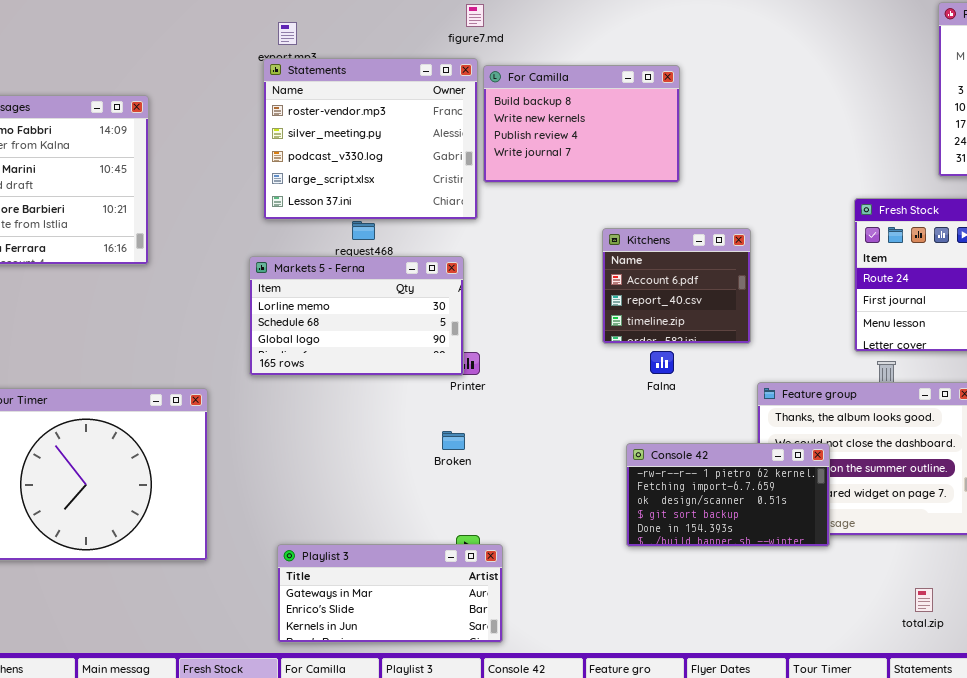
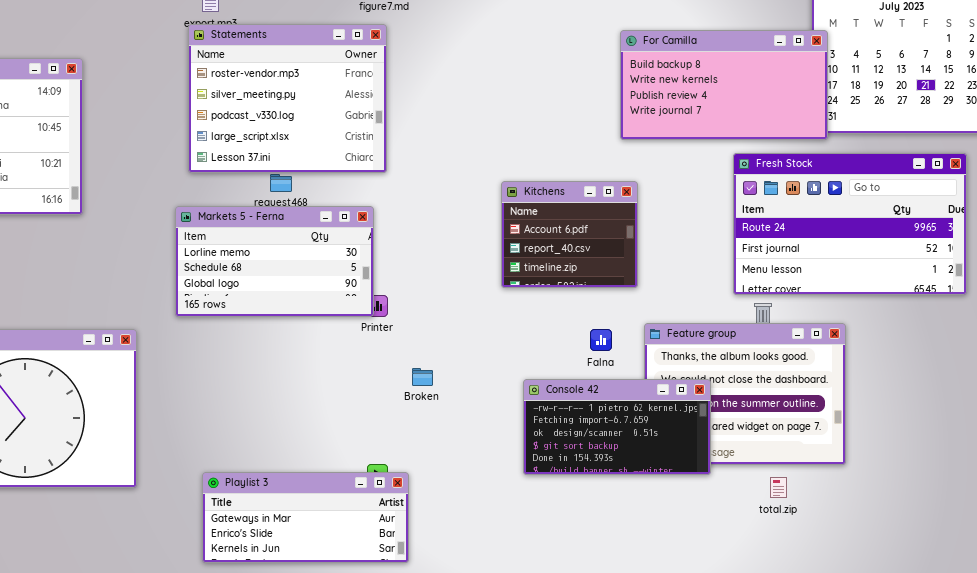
For Camilla: [483,65,680,183] -> [620,30,828,140], moved, resized
Falna: [650,351,674,374] -> [590,329,612,351], moved
Broken: [442,431,465,450] -> [412,368,433,386], moved
total.zip: [915,588,933,612] -> [770,477,787,498], moved

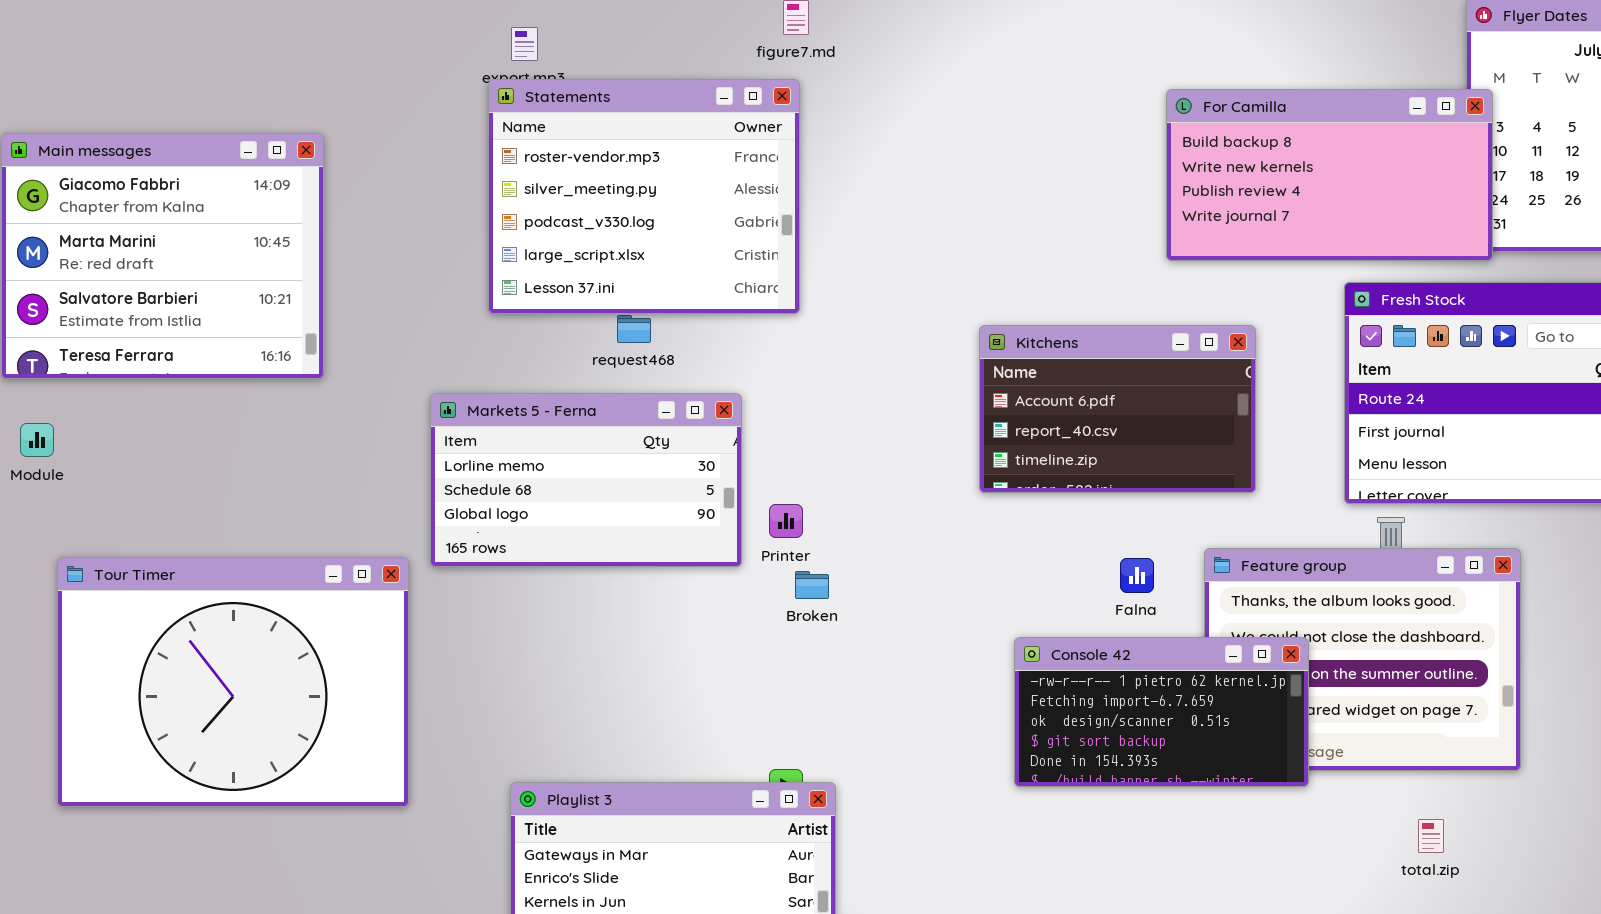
Kitchens: [501,181,638,288] -> [979,325,1256,493], resized
Markets 5 - Ferna: [175,206,374,317] -> [430,393,742,567], moved
Broken: [412,368,433,386] -> [795,571,829,599], moved
total.zip: [770,477,787,498] -> [1418,819,1444,853], moved

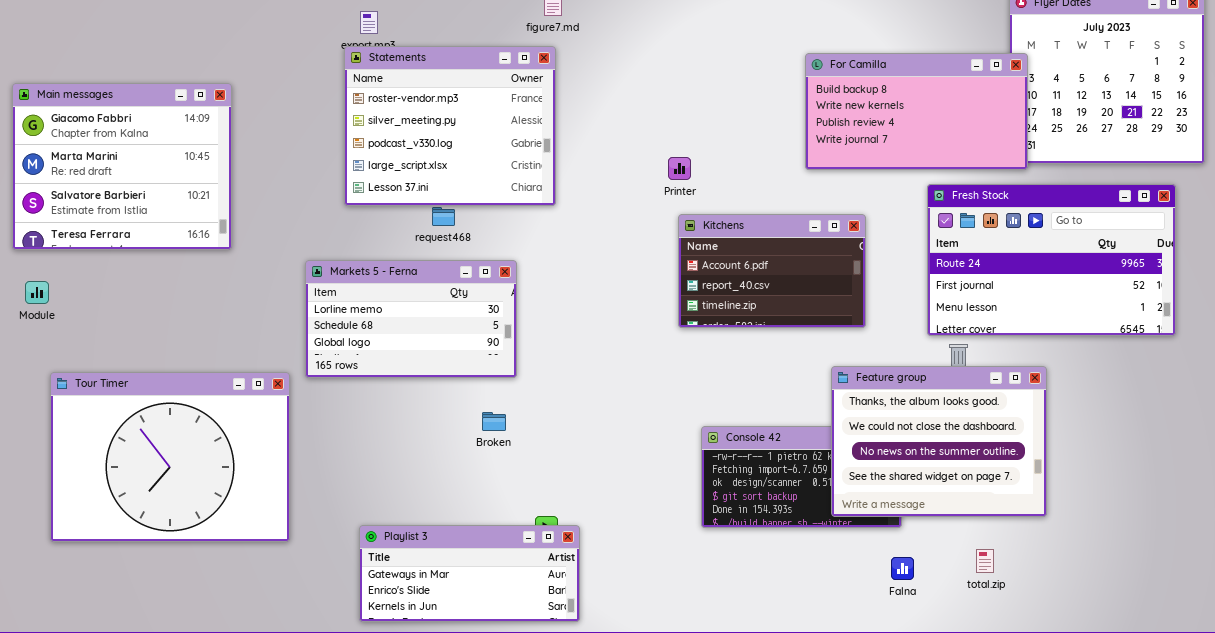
Printer: [769,504,803,538] -> [668,157,691,180], moved
Feature group: [1204,548,1521,771] -> [831,366,1047,517], raised
Falna: [1120,558,1154,593] -> [891,557,914,580], moved
Broken: [795,571,829,599] -> [482,412,506,431], moved

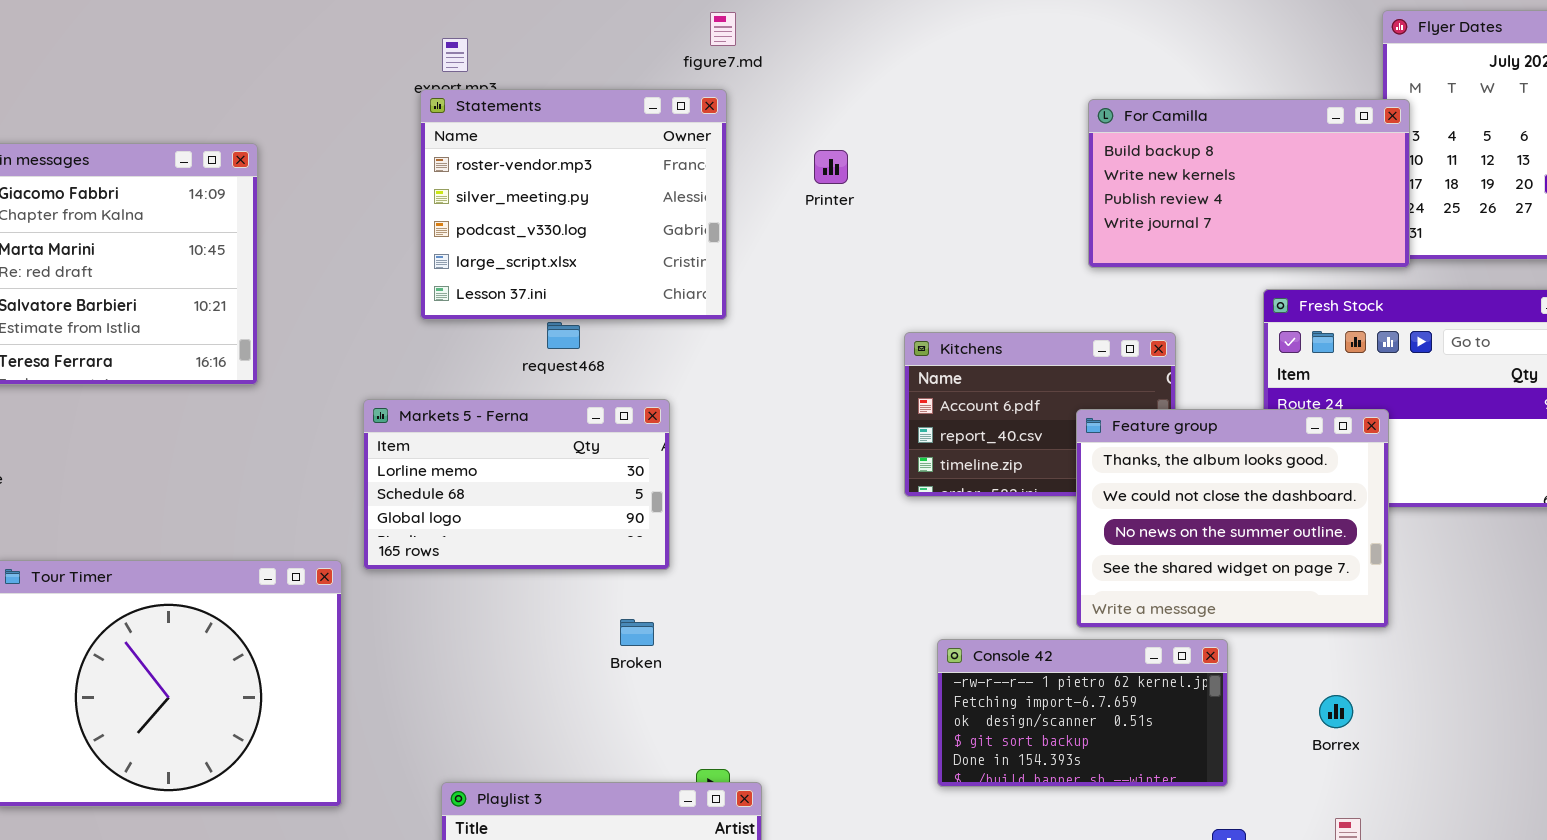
Printer: [668,157,691,180] -> [814,150,848,184], moved
Feature group: [831,366,1047,517] -> [1076,409,1389,628], moved

